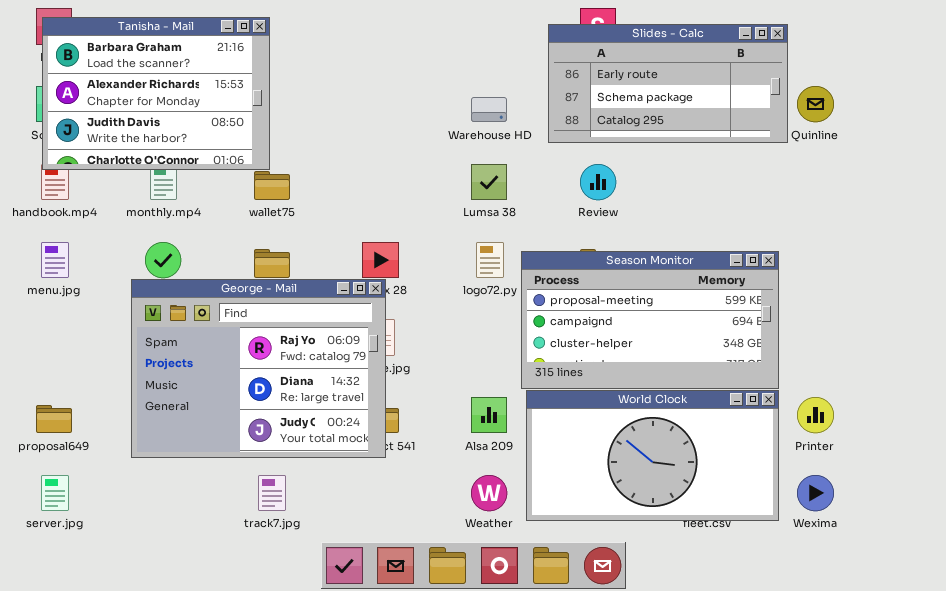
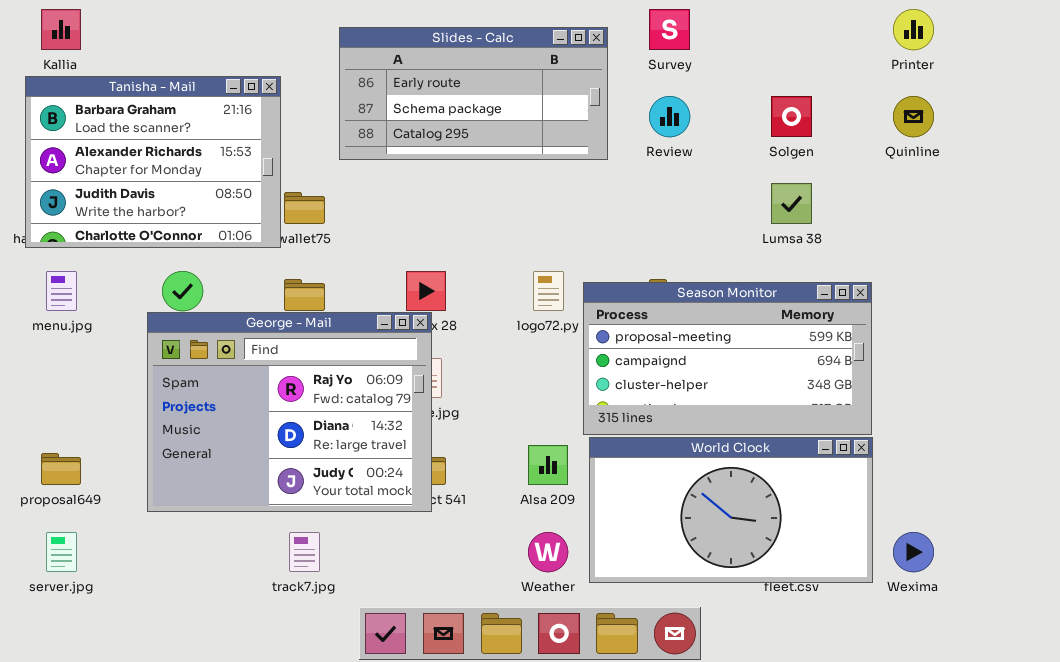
Tanisha - Mail: [42,17,270,170] -> [25,76,281,248], moved
Slides - Calc: [548,24,788,143] -> [339,27,608,160], moved
Lumsa 38: [471,164,507,200] -> [771,183,812,224], moved
Review: [580,164,616,200] -> [649,96,690,137], moved
Printer: [797,397,834,433] -> [893,9,934,50], moved

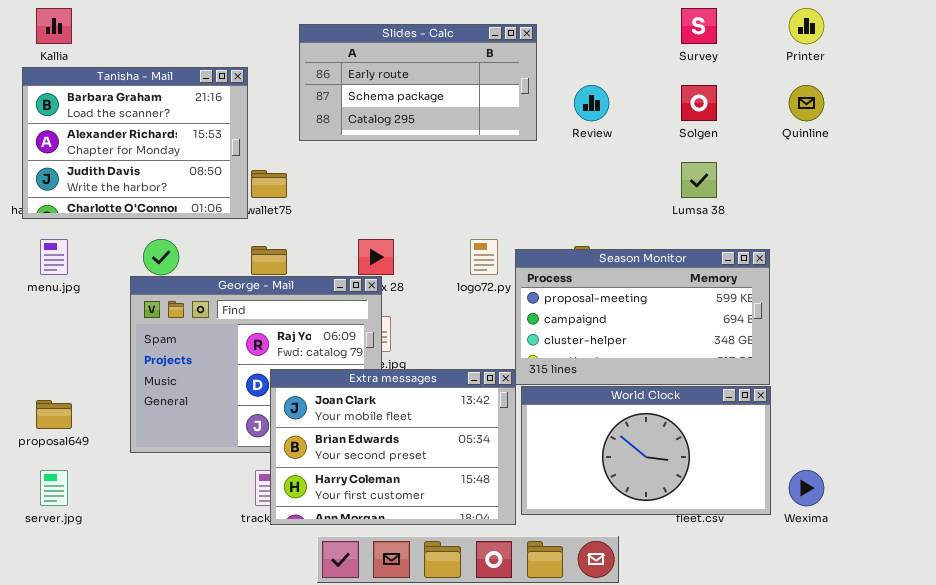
Survey: [649,9,690,50] -> [681,8,717,44], moved
Extra messages: none -> [270,369,516,525], opened

